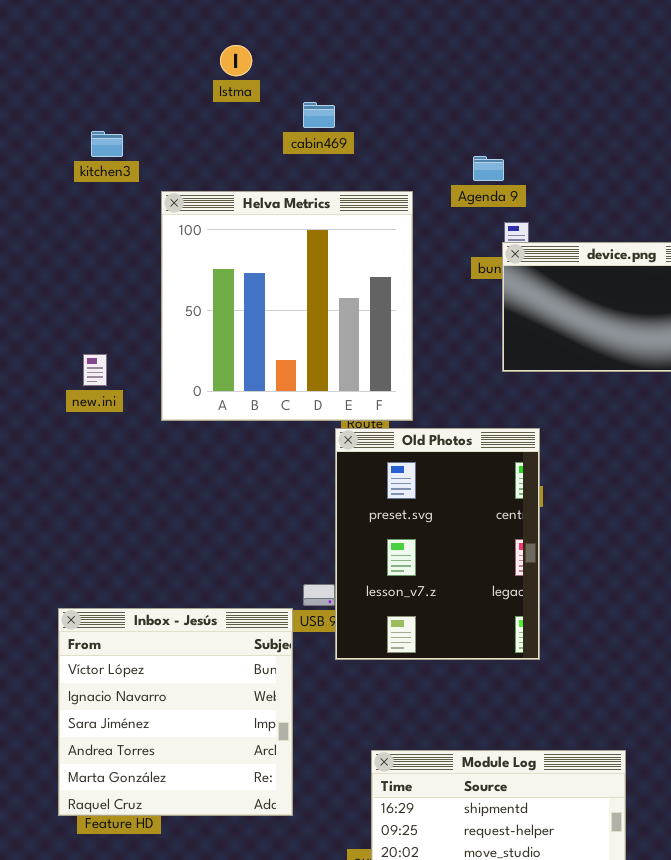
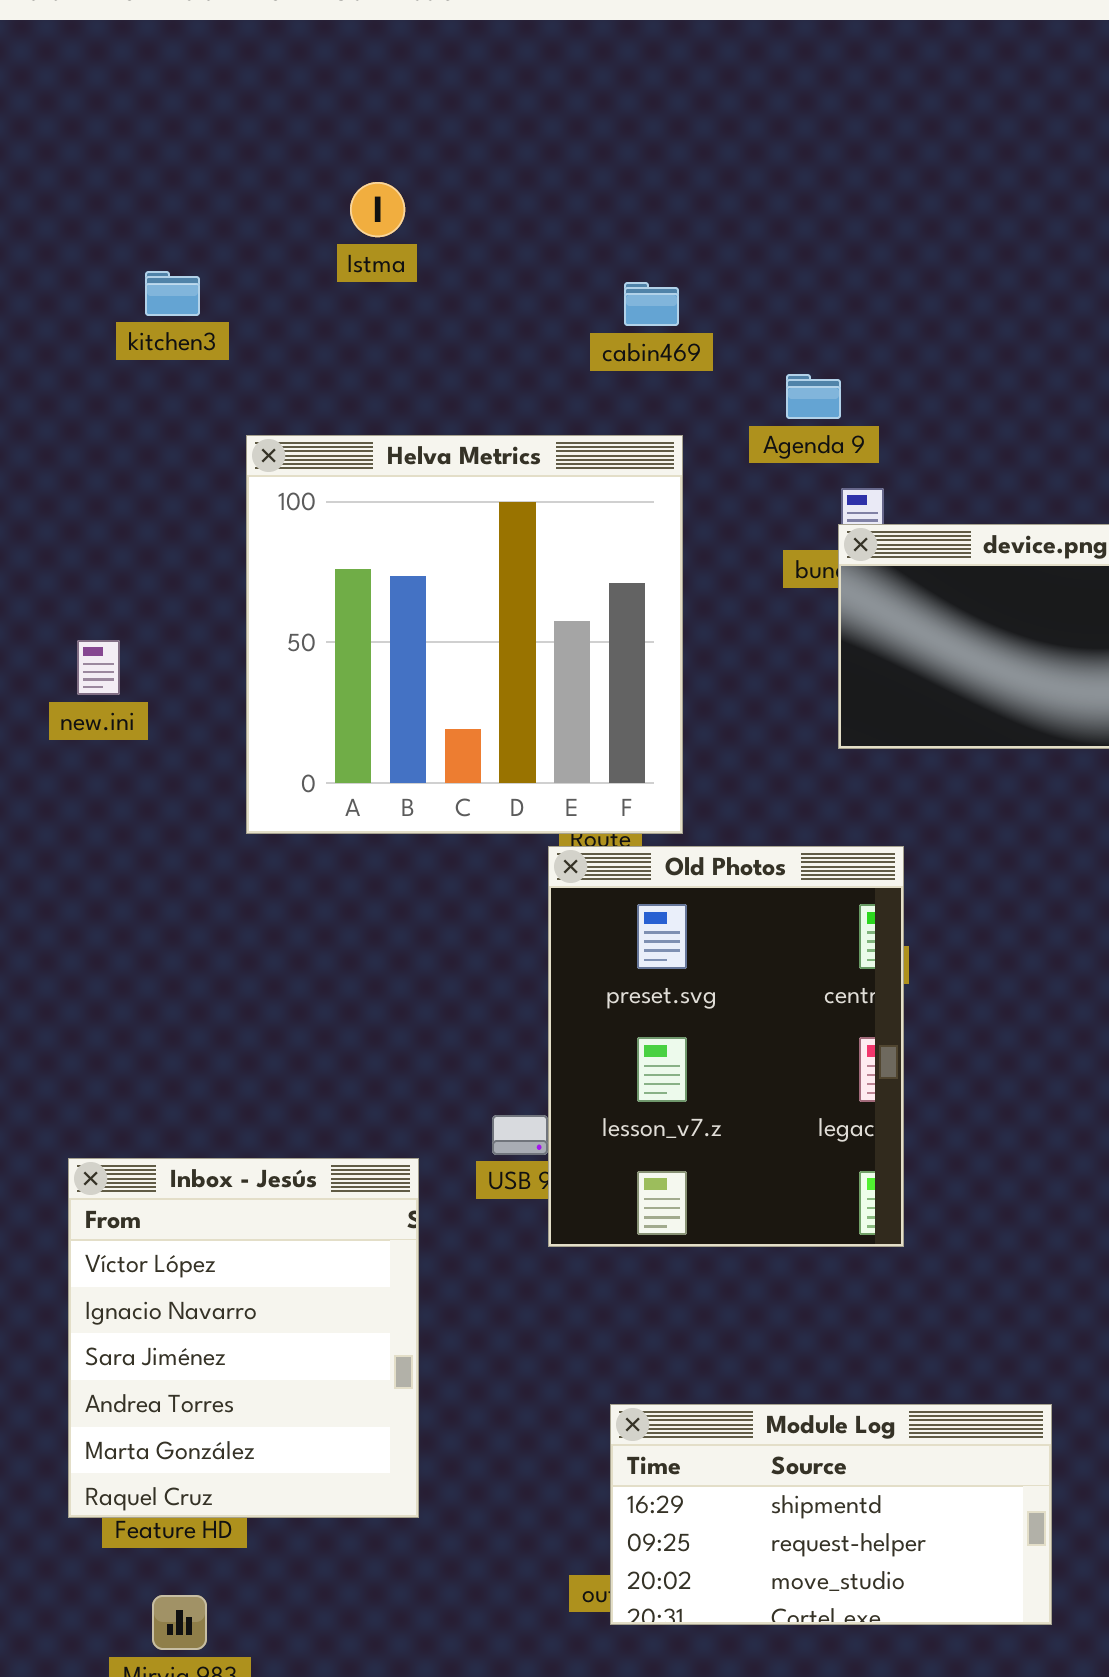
cabin469: [303,102,335,128] -> [624,282,679,326], moved
kitchen3: [91,131,123,157] -> [145,271,200,316], moved
new.ini: [83,354,107,386] -> [77,640,120,695], moved
Inbox - Jesús: [58,608,293,816] -> [68,1158,419,1518], resized

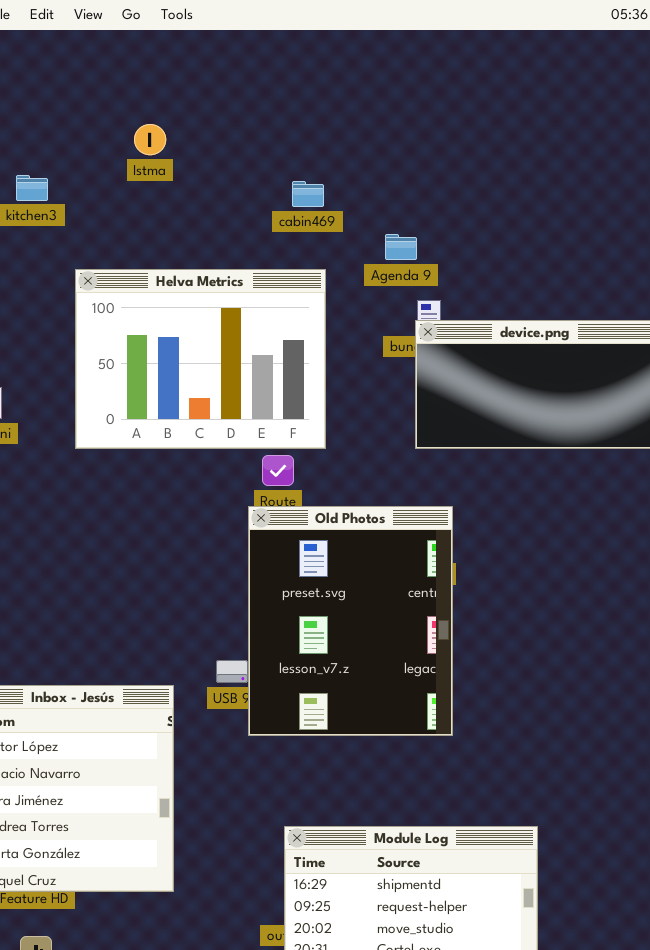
Helva Metrics: [246,435,683,834] -> [75,269,326,449], resized

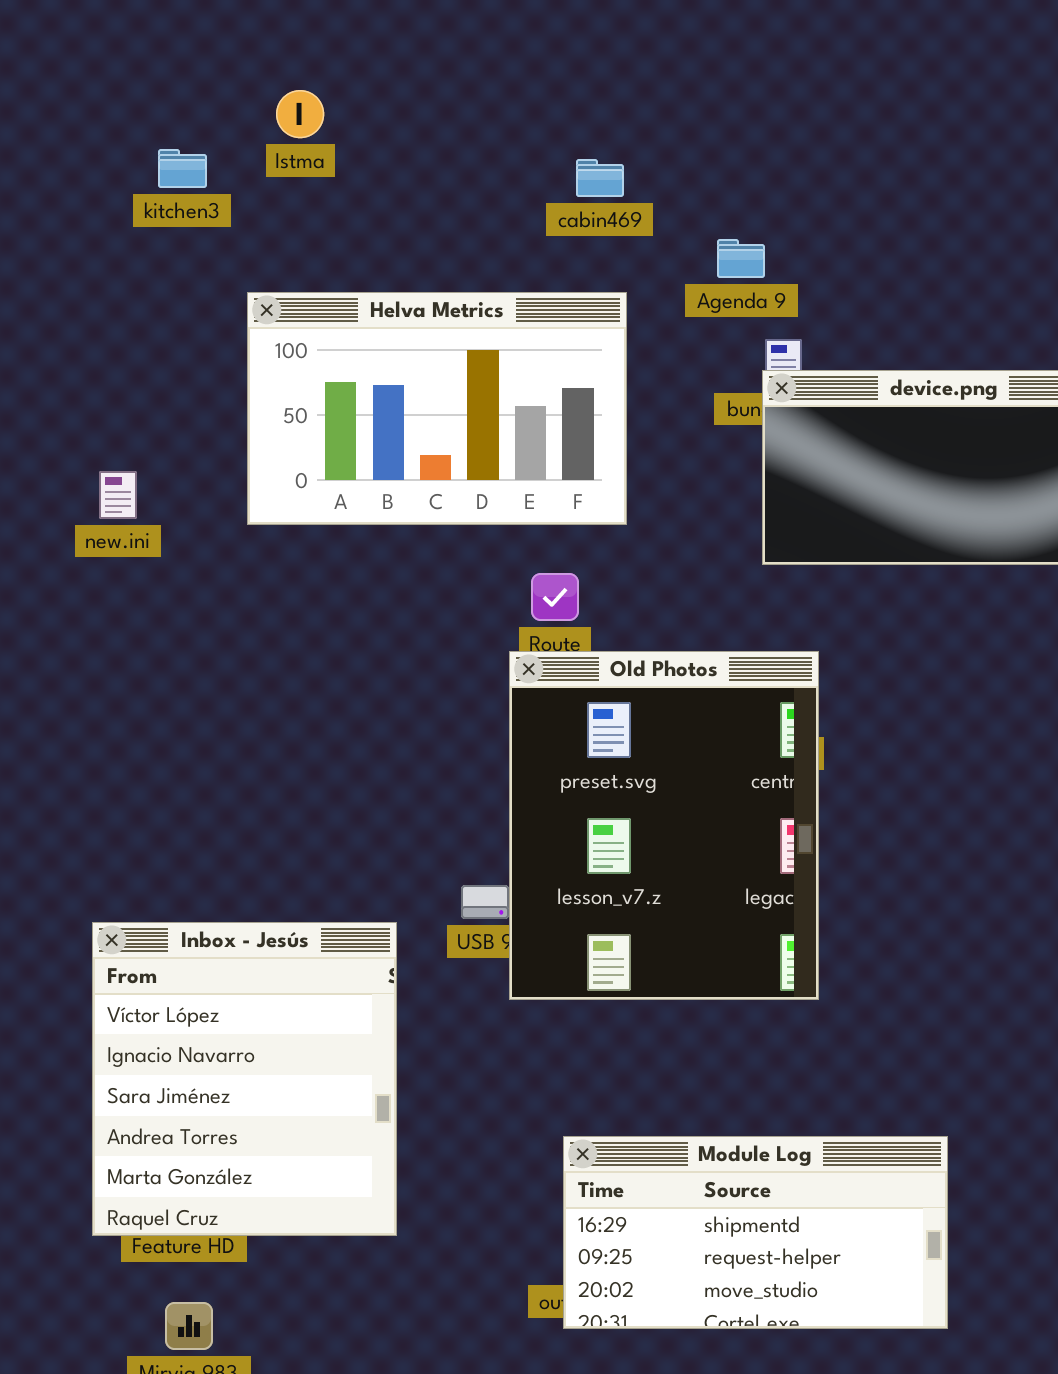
Istma: [134,124,166,155] -> [276,90,324,138], moved
Helva Metrics: [75,269,326,449] -> [247,292,627,525], resized

